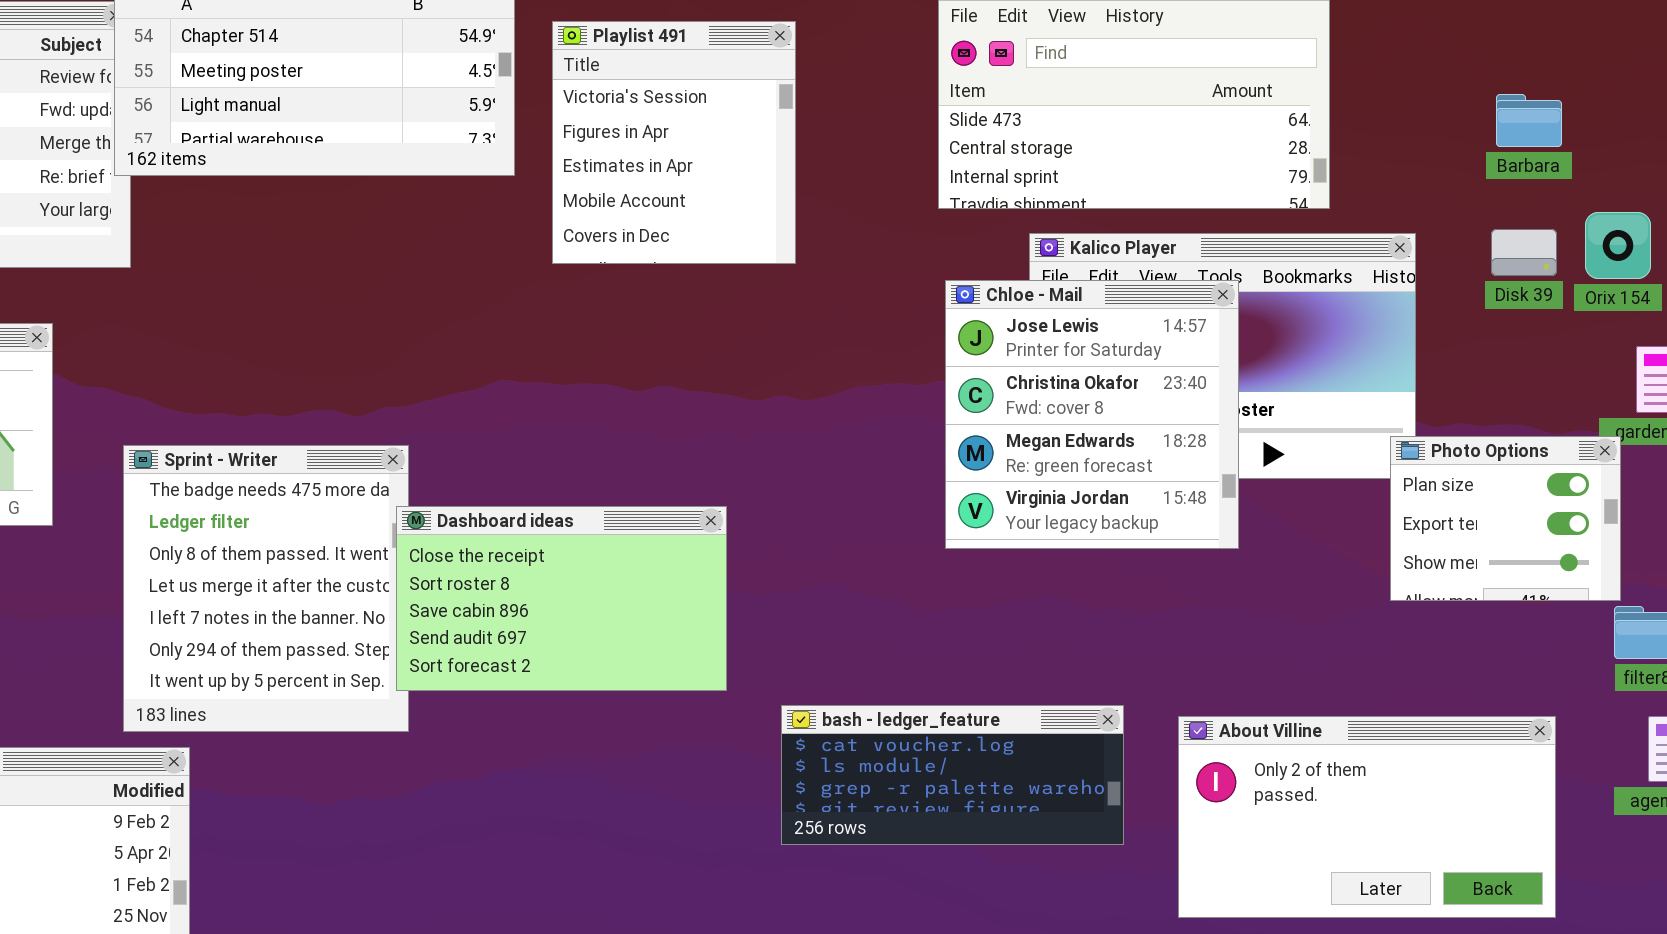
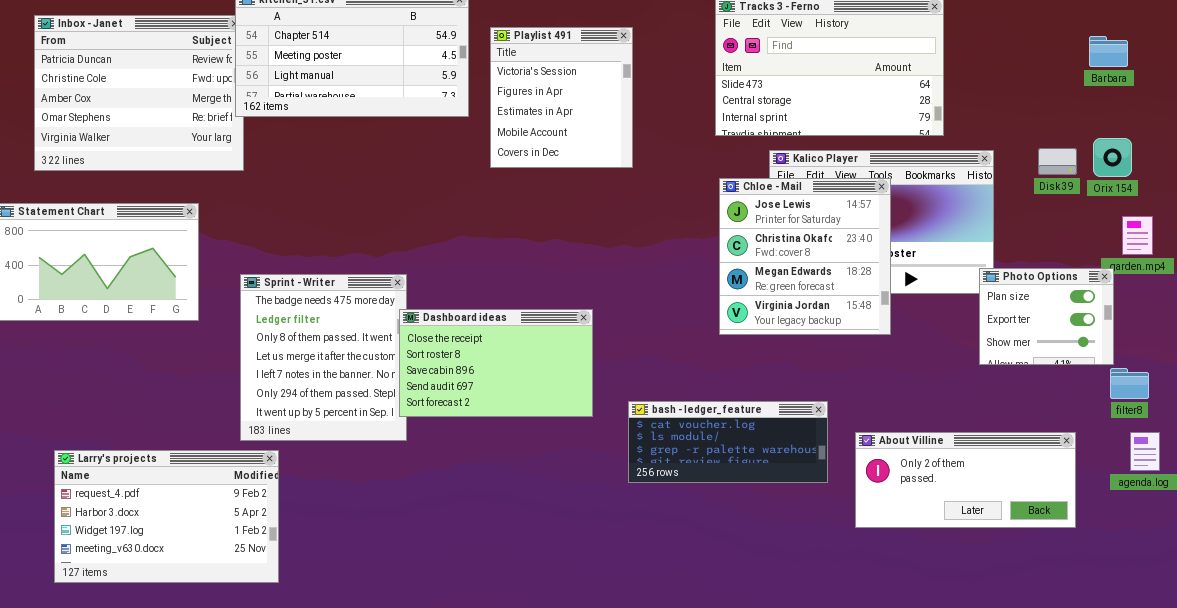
Barbara: [1496,94,1562,147] -> [1089,36,1128,67], moved
bash - ledger_feature: [781,705,1124,845] -> [628,401,828,483], moved
About Villine: [1178,716,1556,918] -> [855,432,1076,528], resized

